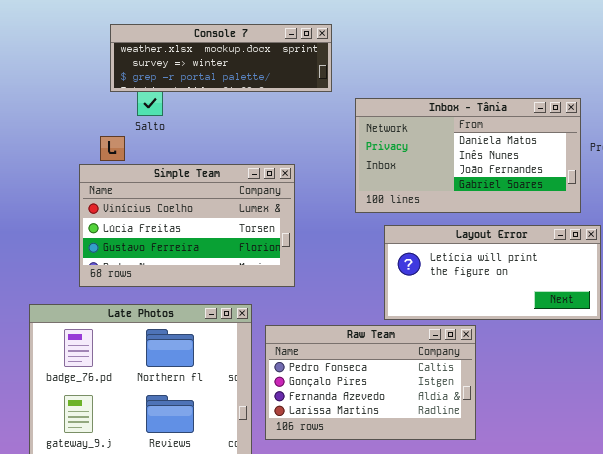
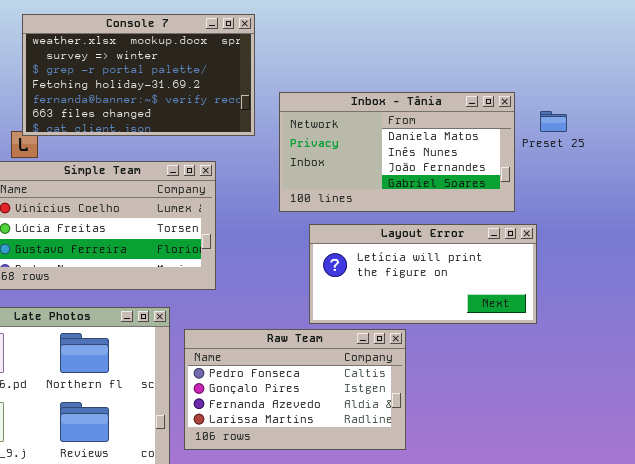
Console 7: [110,24,332,92] -> [22,14,255,136], resized

